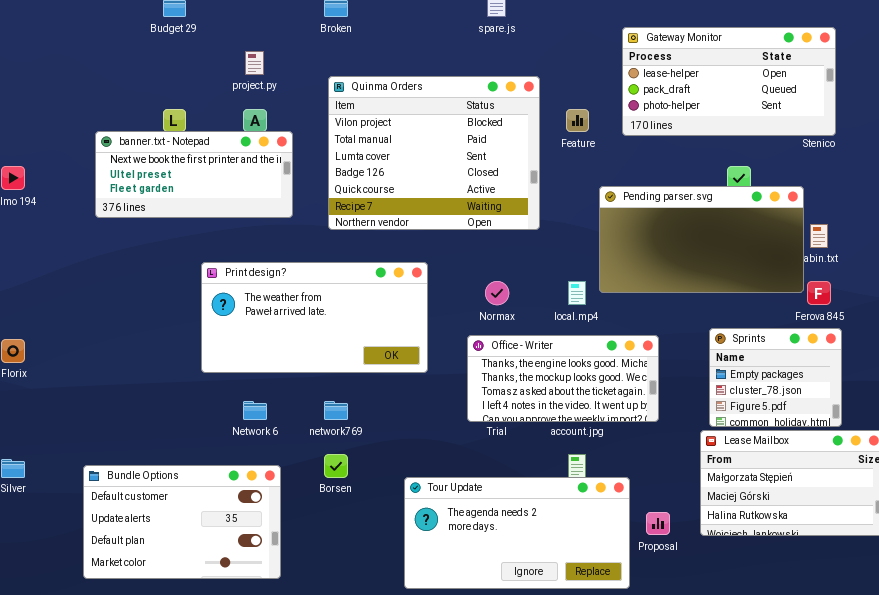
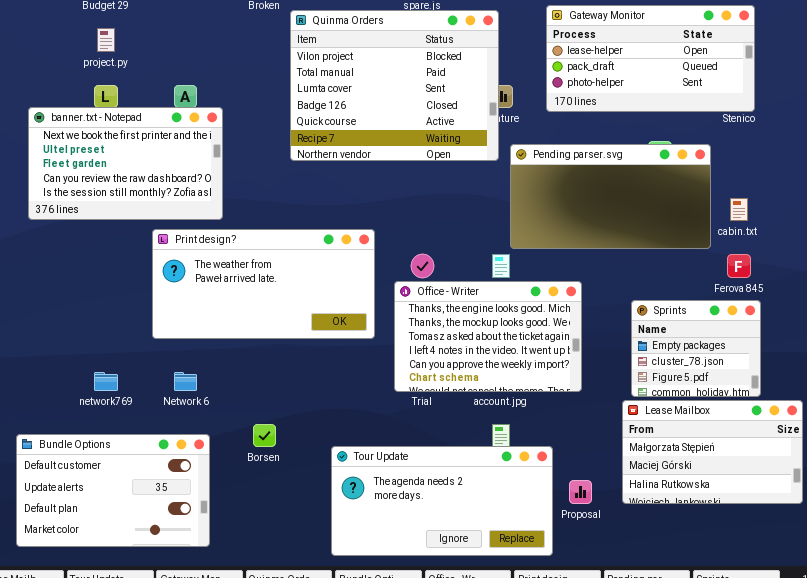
project.py: [245,51,264,75] -> [97,28,115,52], moved
Quinma Orders: [328,76,540,230] -> [290,10,499,161], moved
banner.txt - Notepad: [95,131,293,218] -> [28,107,223,220], resized
Pending parser.svg: [599,186,804,293] -> [510,144,711,249], moved
Print design?: [201,262,428,373] -> [152,229,375,339], moved
Office - Writer: [467,335,659,422] -> [394,281,582,392], resized
network769: [324,401,348,420] -> [94,372,118,391], moved

